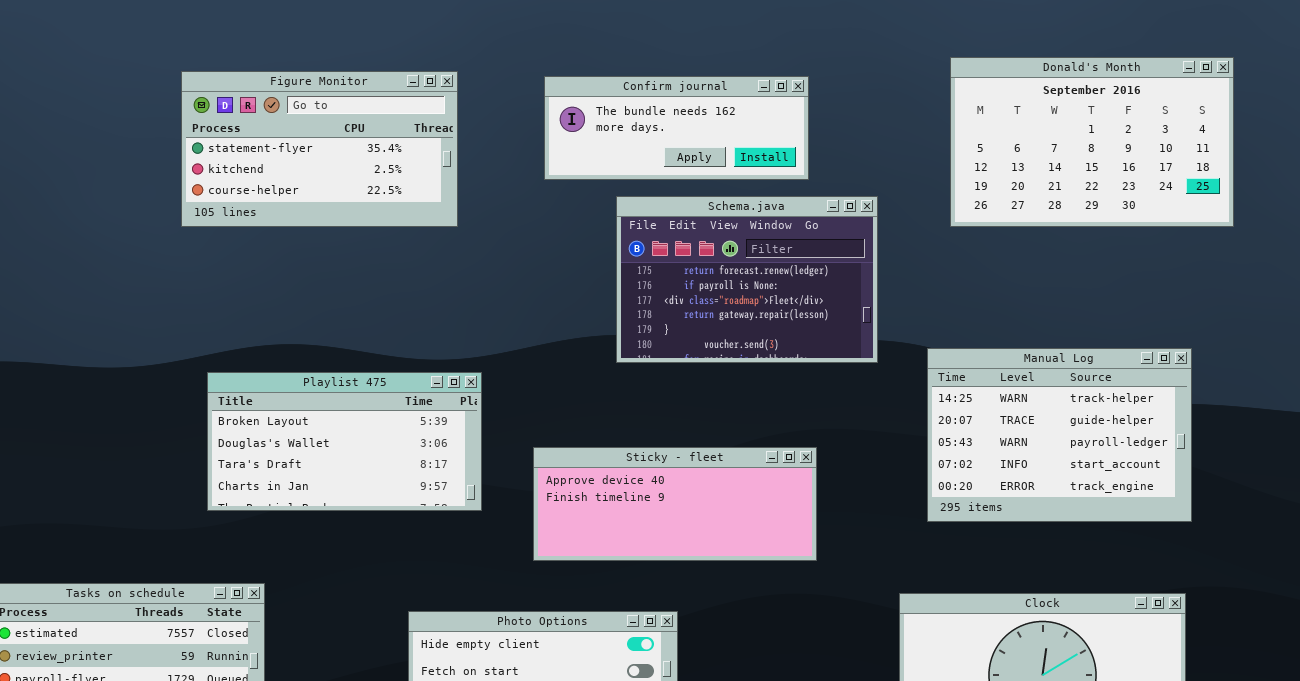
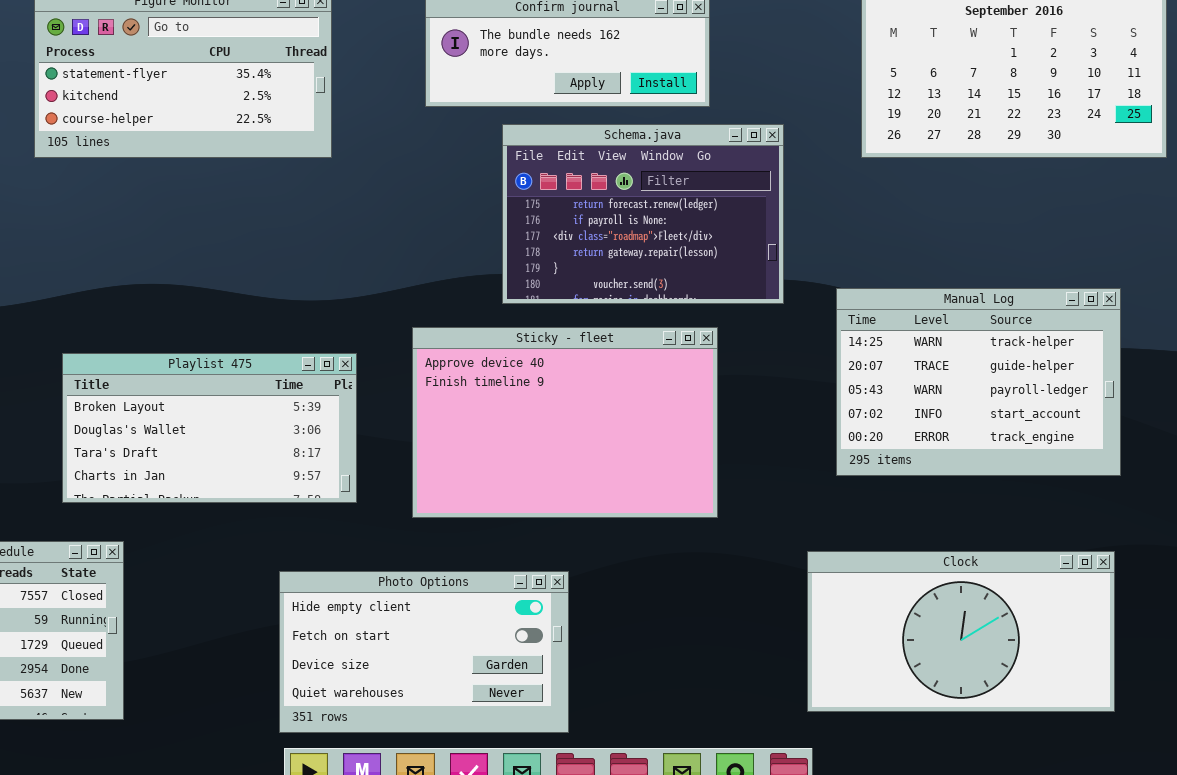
Playlist 475: [207,372,482,511] -> [62,353,357,503], moved
Sticky - fleet: [533,447,817,561] -> [412,327,718,518], resized

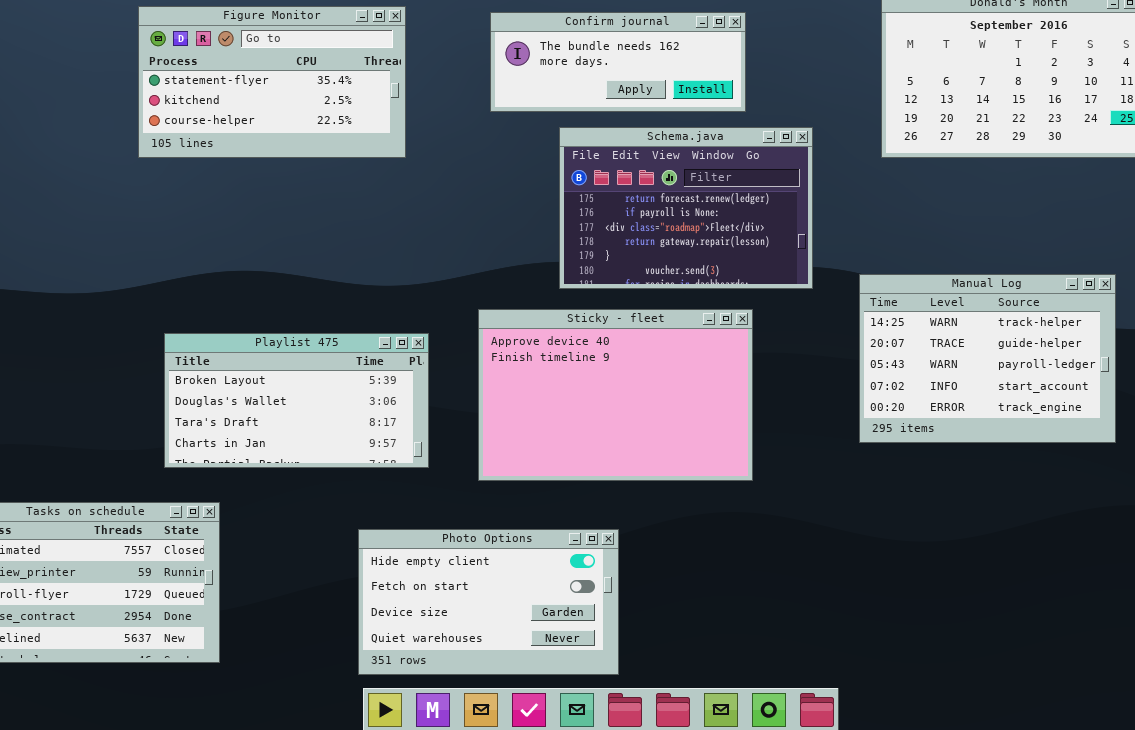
Clock: [807,551,1115,712] -> none, closed

